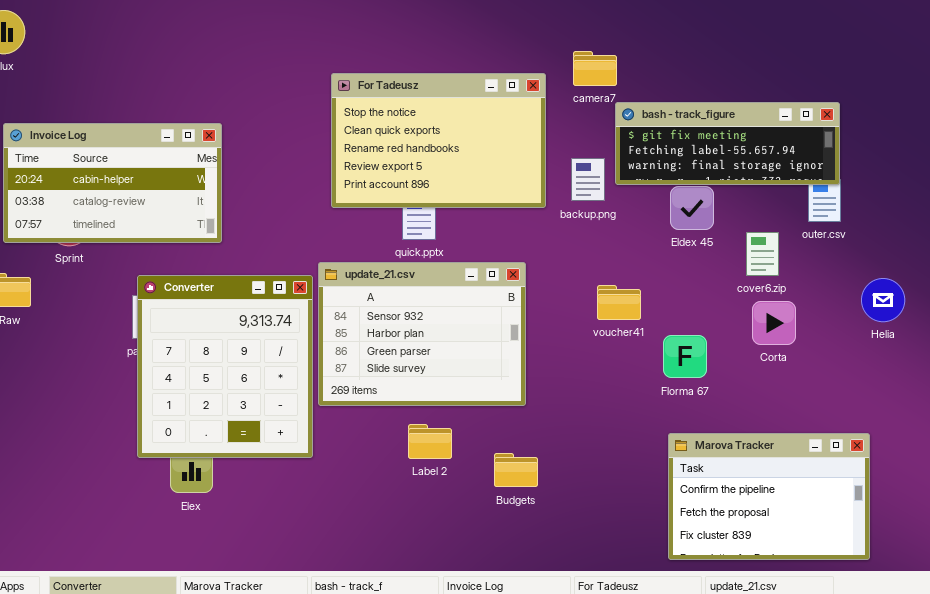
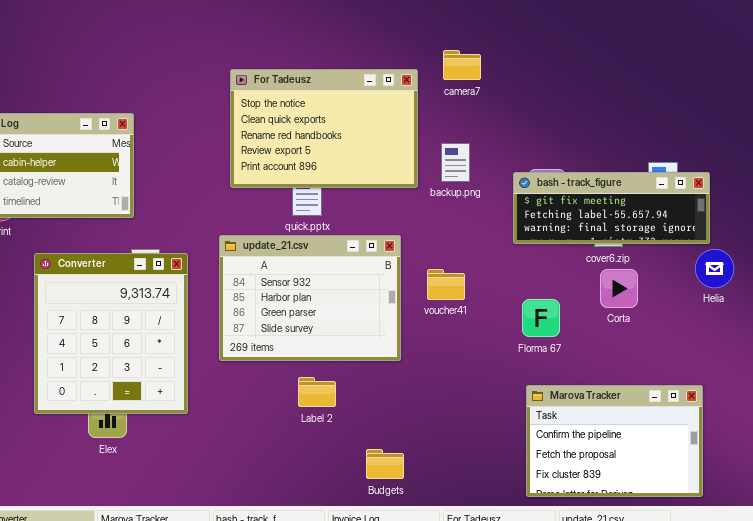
bash - track_figure: [615,102,840,185] -> [513,172,710,244], moved
Converter: [137,275,313,458] -> [34,253,188,414], moved
voucher41: [597,285,641,320] -> [427,269,465,300], moved
Budgets: [494,453,538,487] -> [366,449,404,479], moved

